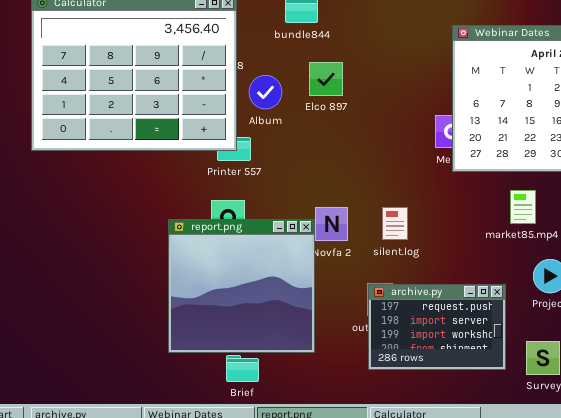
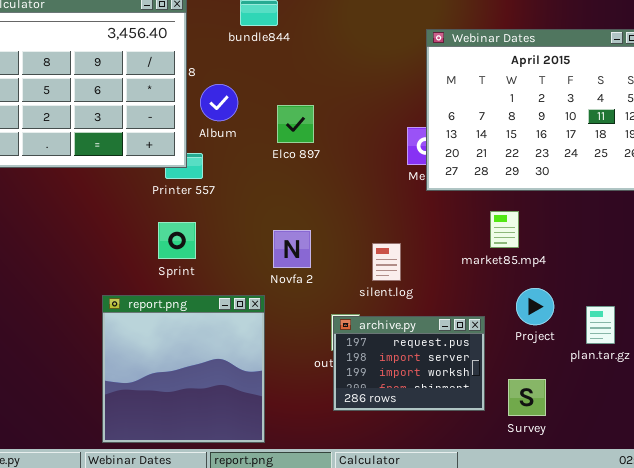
Elco 897: [309,62,343,96] -> [277,105,314,143], moved
silent.log: [382,207,408,240] -> [372,243,401,281], moved
report.png: [168,219,315,353] -> [102,295,265,443], moved

